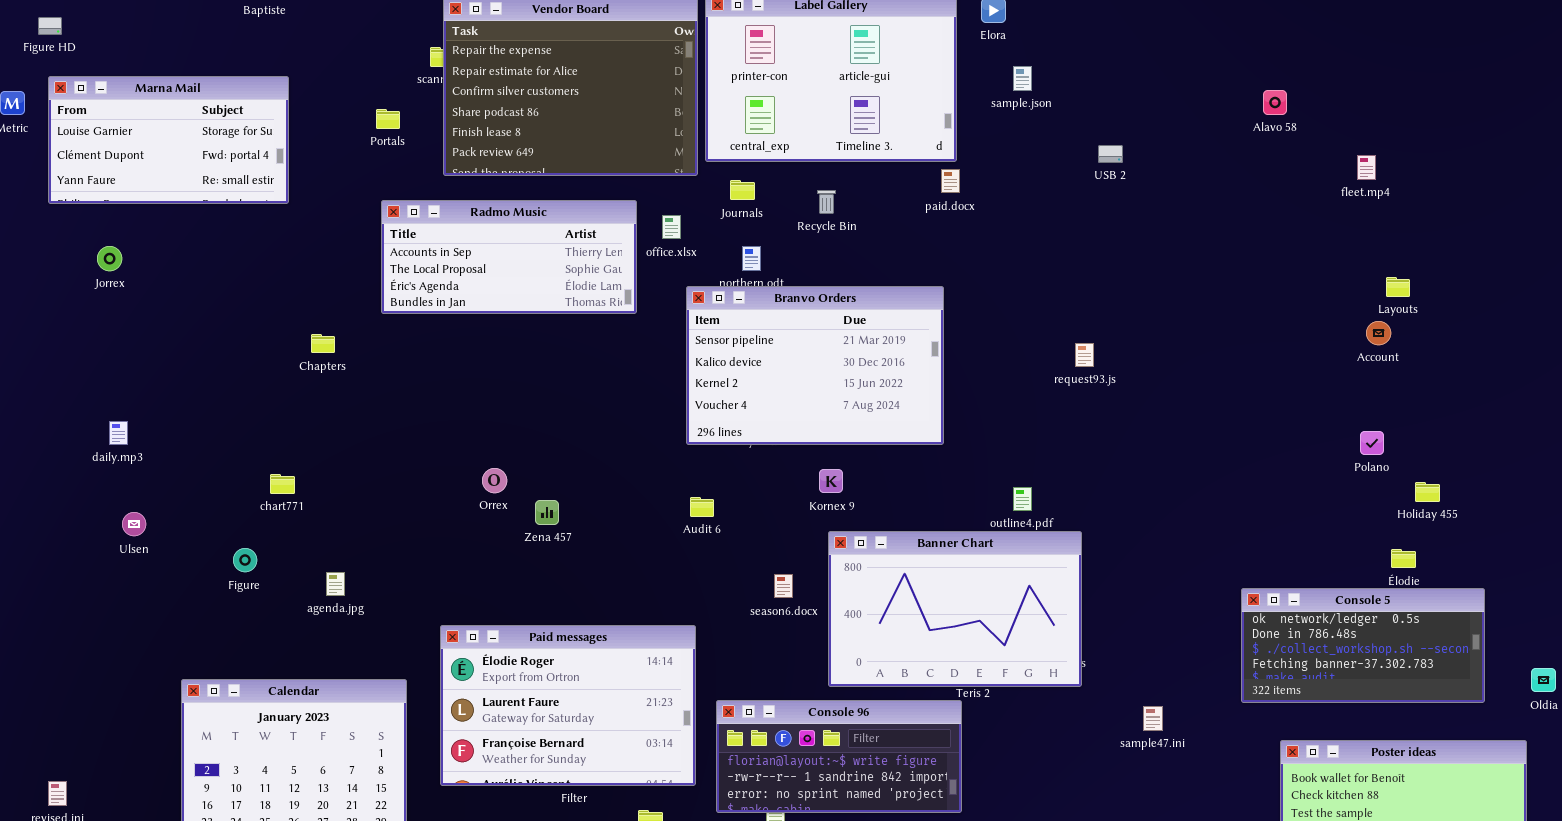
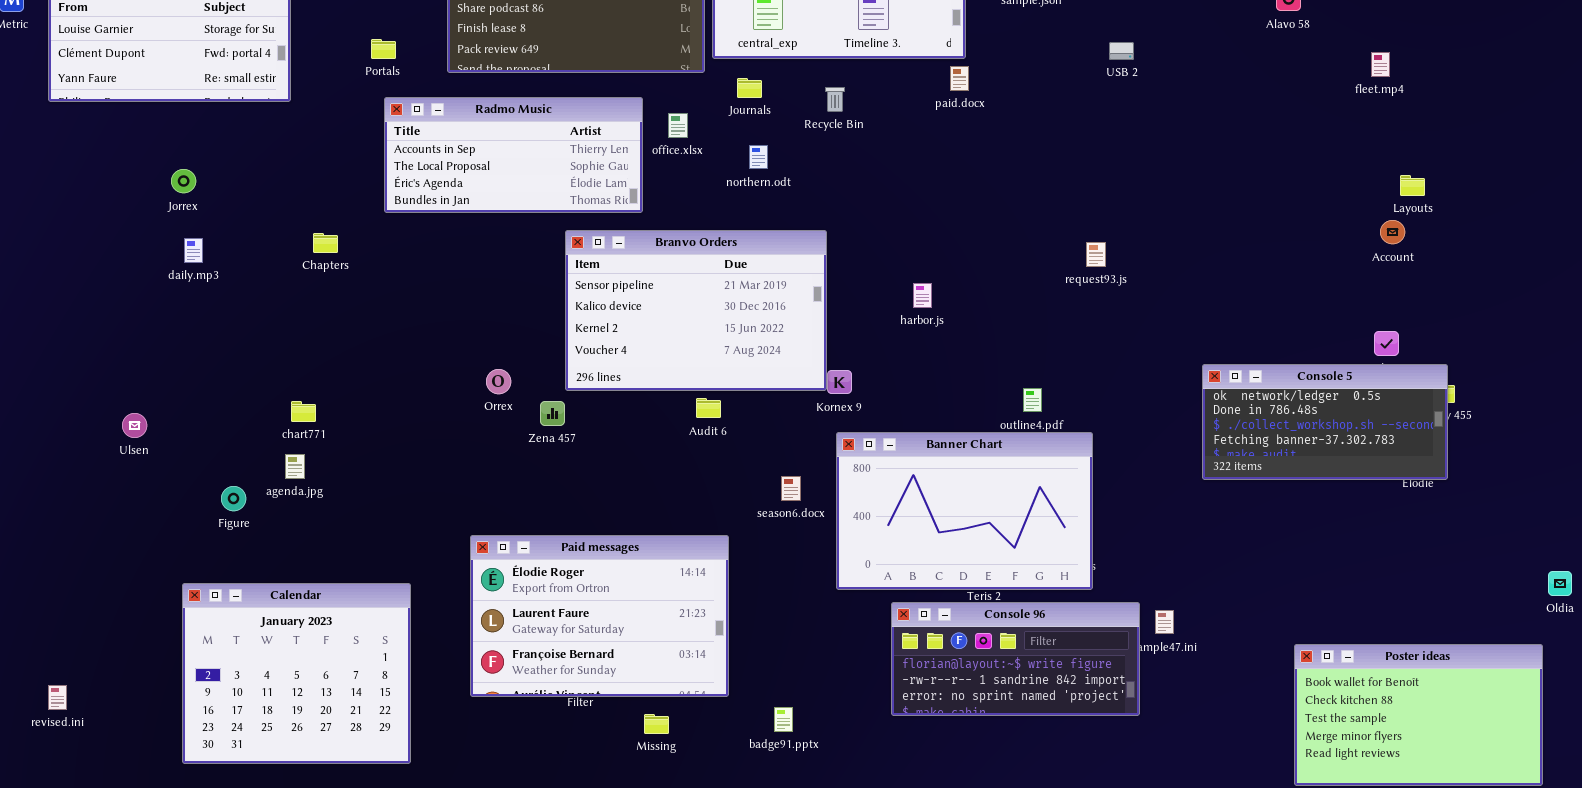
Portals: [376,109,400,129] -> [371,39,396,59], moved
Jorrex: [97,246,122,271] -> [171,169,196,193], moved
Branvo Orders: [686,286,944,445] -> [565,230,827,391], moved
daily.mp3: [109,421,128,445] -> [184,238,203,263], moved
chart771: [270,474,295,494] -> [291,401,316,422], moved
Figure: [233,548,257,572] -> [221,486,246,511], moved
agenda.jpg: [326,572,345,596] -> [285,454,305,479], moved
Console 5: [1241,588,1485,703] -> [1202,364,1448,480], moved
Paid messages: [440,625,696,786] -> [470,535,729,697], moved
Console 96: [716,700,962,813] -> [891,602,1140,716], moved

